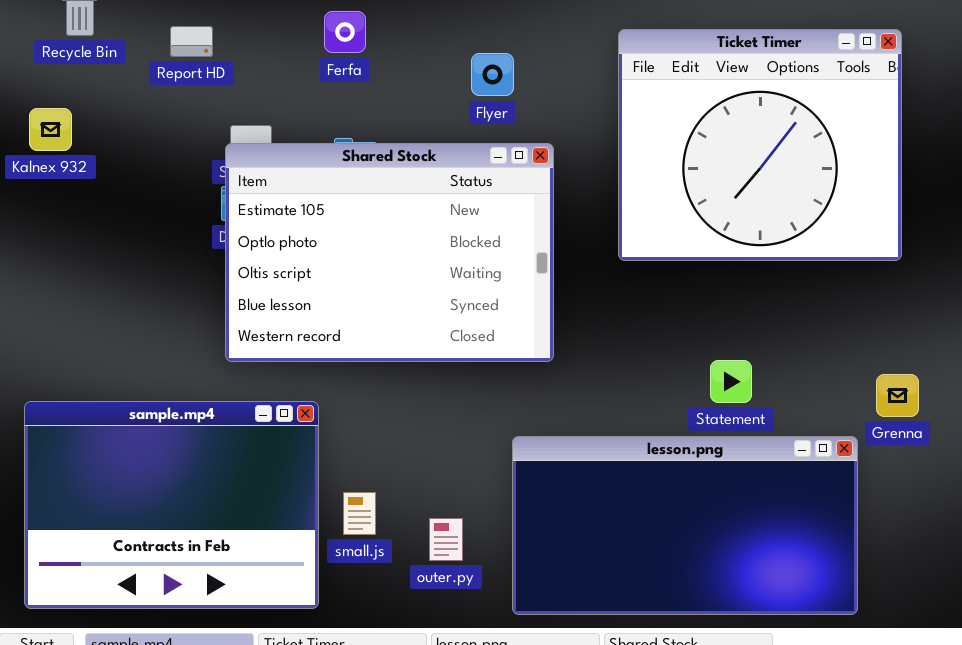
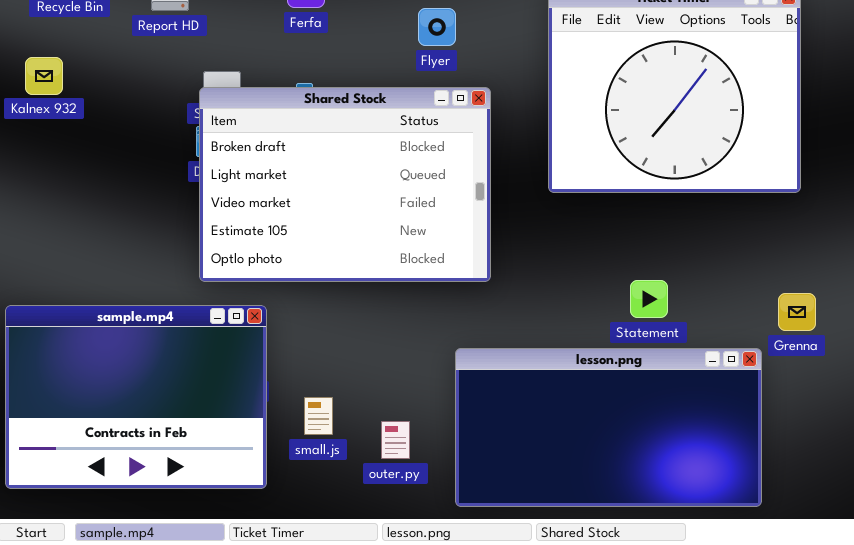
Shared Stock: [225,143,554,362] -> [199,87,491,282], scrolled up 3 rows
sample.mp4: [24,401,319,609] -> [5,305,267,489], moved

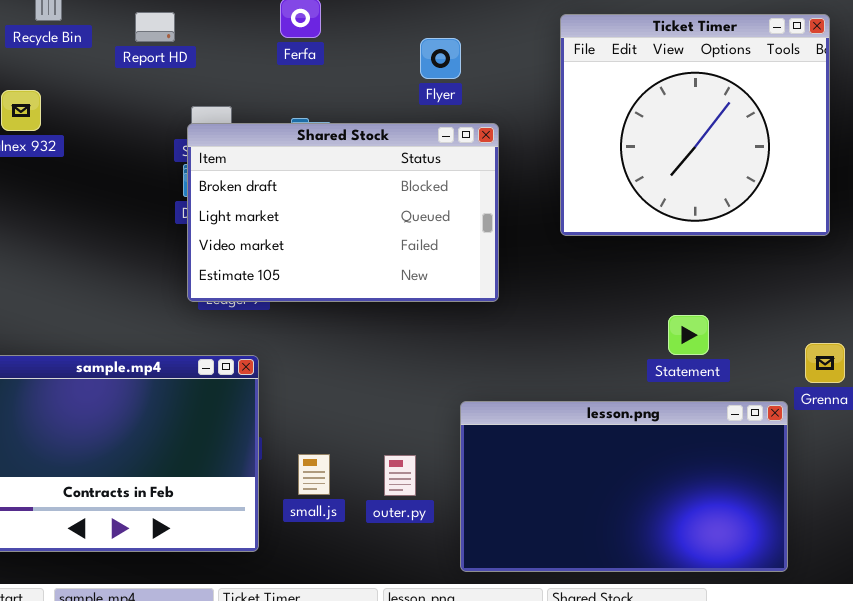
Shared Stock: [199,87,491,282] -> [187,123,499,302], resized
Statement: [630,280,668,318] -> [668,315,709,355], moved
outer.py: [381,421,410,459] -> [384,455,416,496], moved

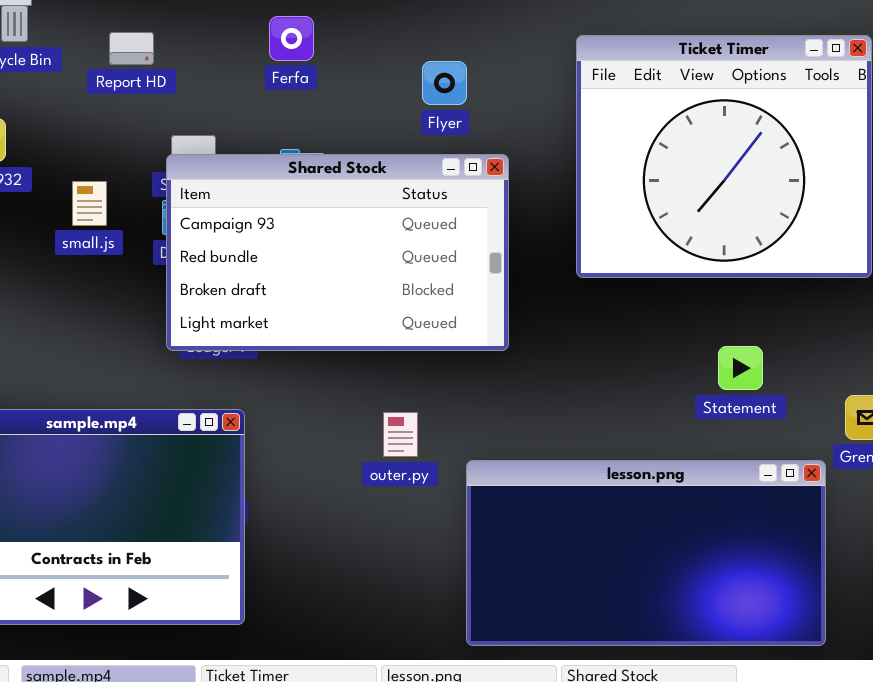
Shared Stock: [187,123,499,302] -> [166,154,509,351], scrolled up 2 rows
Statement: [668,315,709,355] -> [718,346,763,390], moved
small.js: [298,454,330,495] -> [72,181,107,226], moved
outer.py: [384,455,416,496] -> [383,412,418,457], moved

